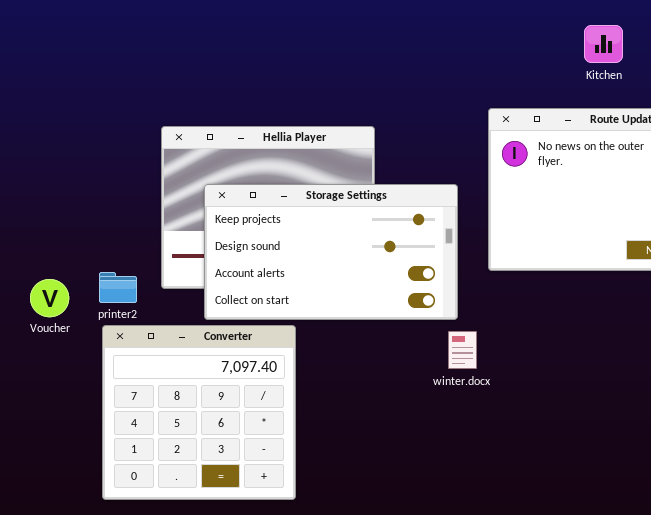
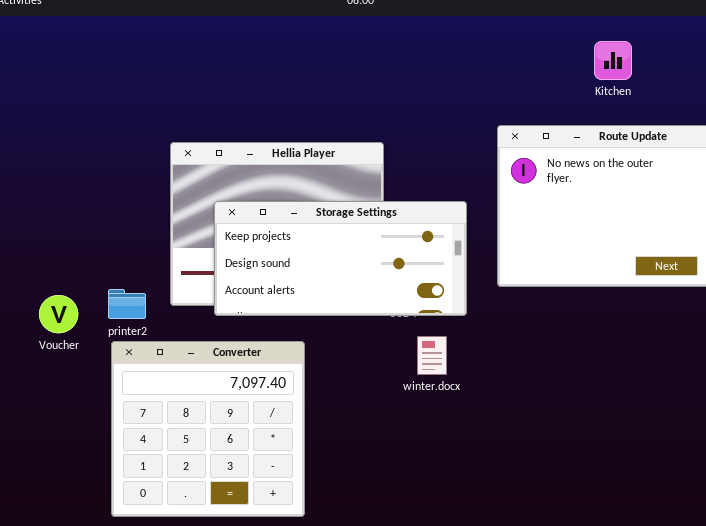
Storage Settings: [204,184,458,320] -> [214,201,467,316], resized
winter.docx: [448,331,477,369] -> [417,336,447,375], moved

